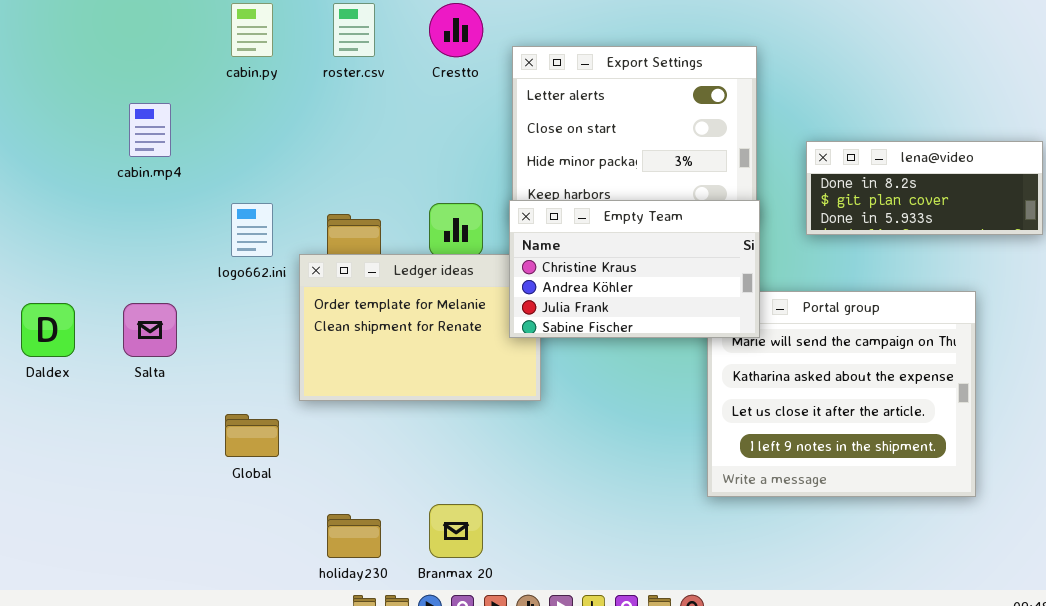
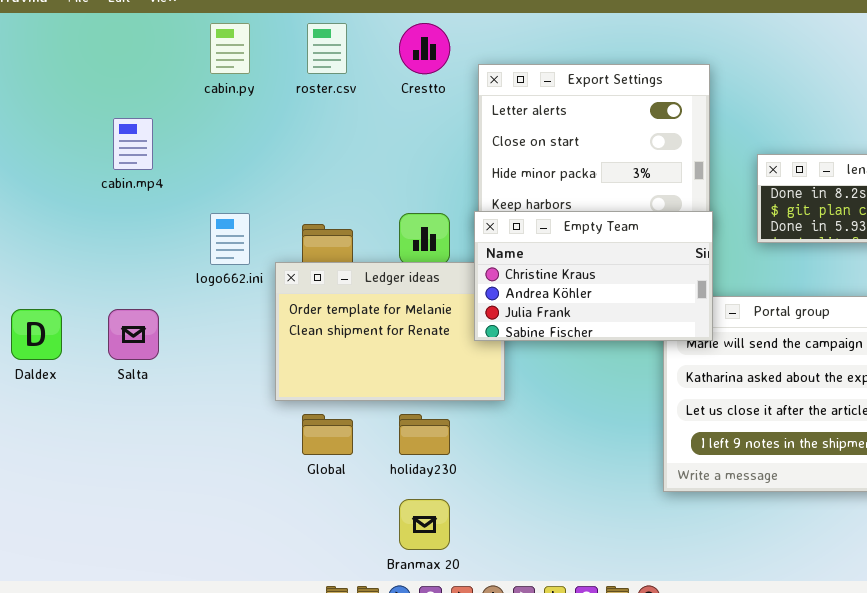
Global: [225,414,279,457] -> [302,414,353,455], moved
holiday230: [327,514,381,558] -> [399,414,450,455], moved

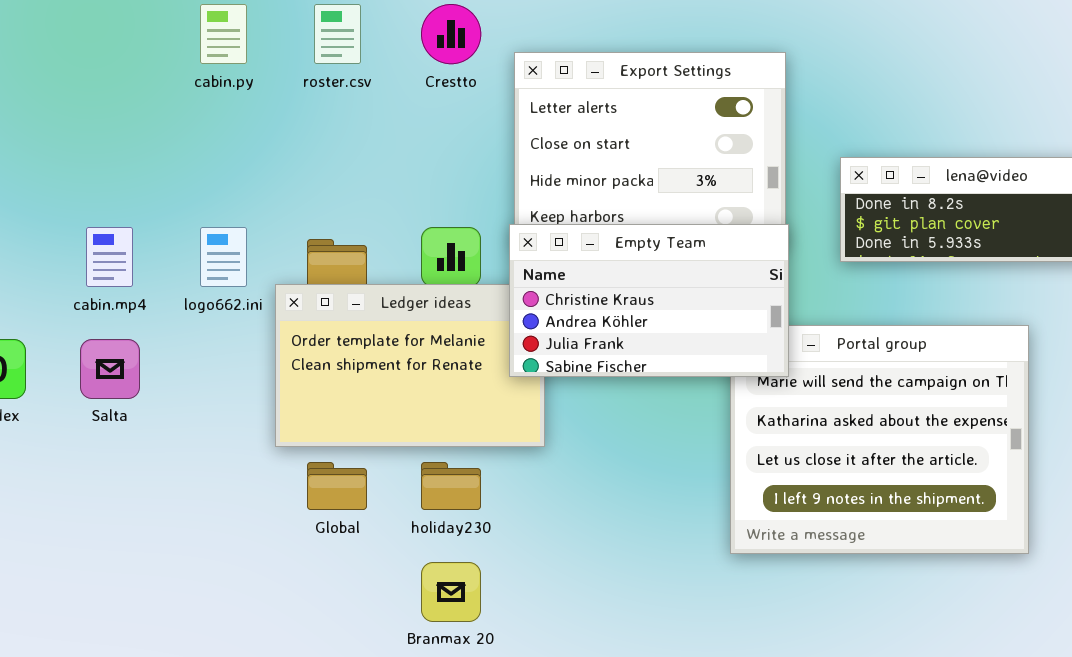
cabin.mp4: [113,118,153,170] -> [86,227,133,287], moved

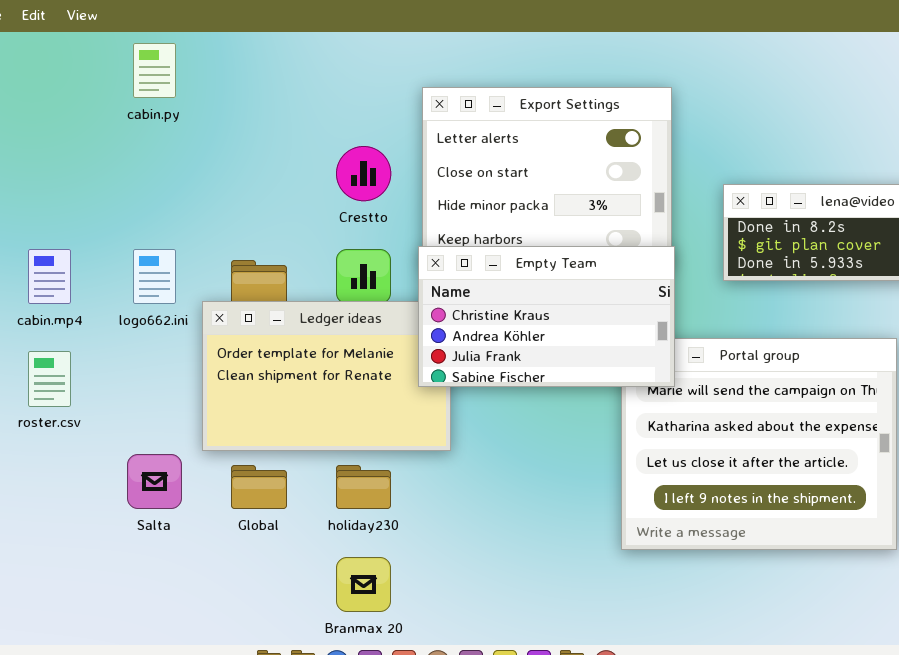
roster.csv: [314,4,361,64] -> [28,351,71,407], moved
Crestto: [421,4,481,64] -> [336,146,391,201], moved
Salta: [80,339,140,399] -> [127,454,182,509], moved

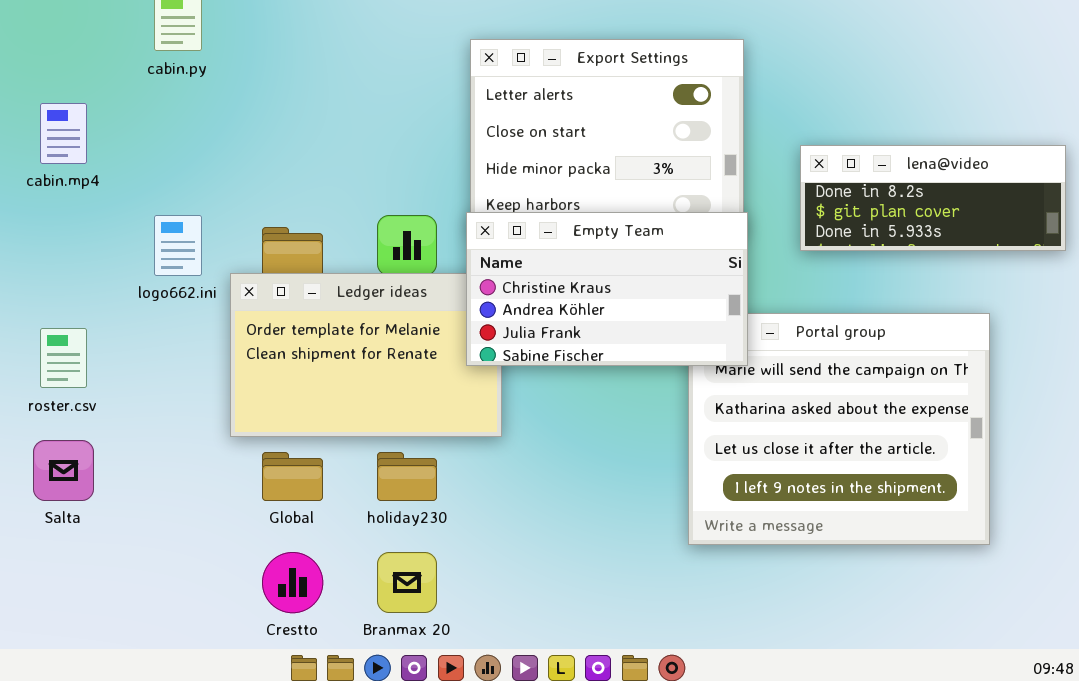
Crestto: [336,146,391,201] -> [262,552,323,613], moved
cabin.mp4: [28,249,71,304] -> [40,103,87,164], moved
Salta: [127,454,182,509] -> [33,440,94,501], moved

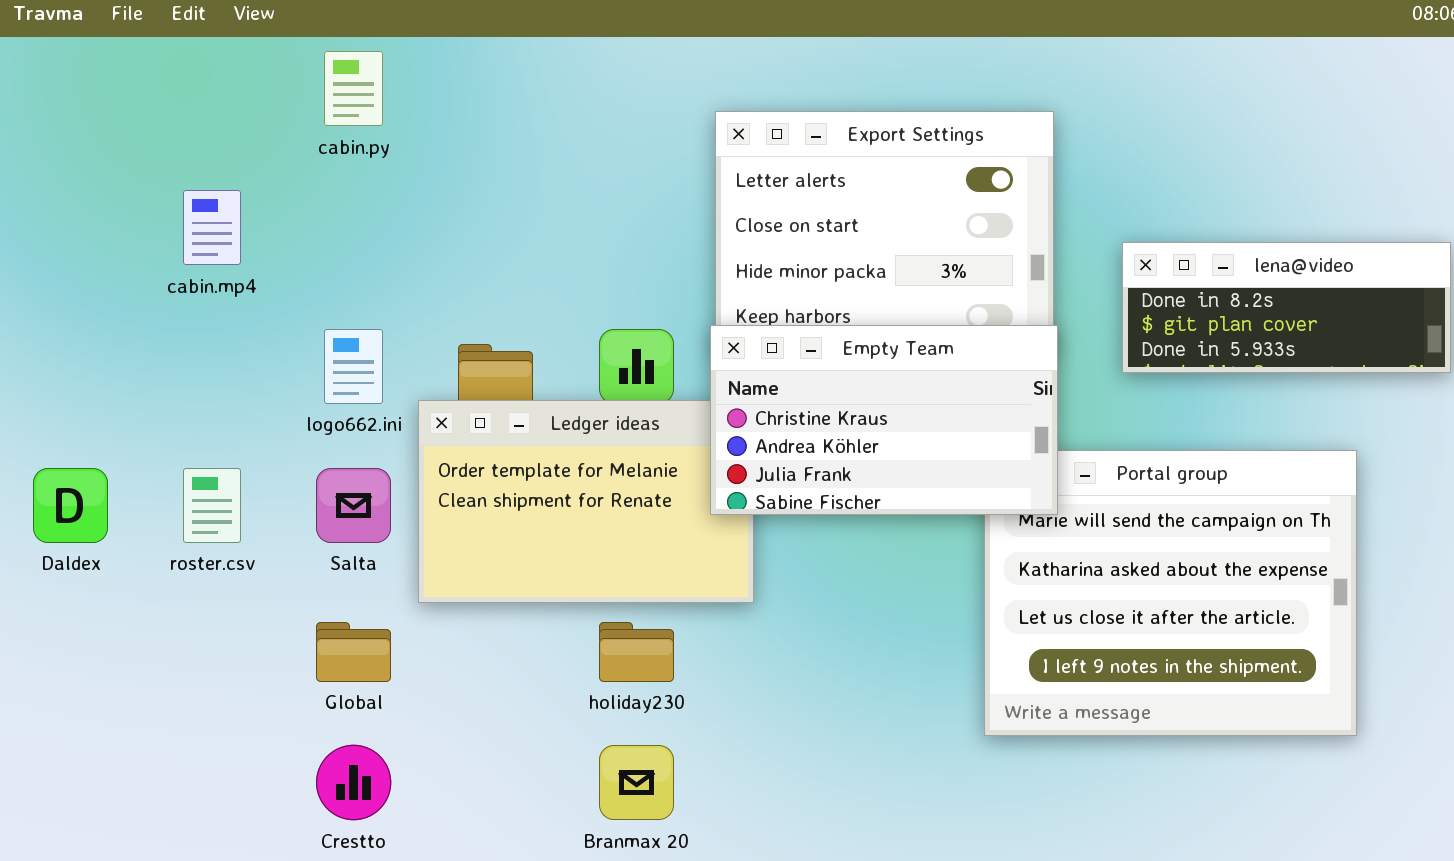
Salta: [33,440,94,501] -> [316,468,391,543], moved
Global: [262,452,323,501] -> [316,622,391,682], moved
Crestto: [262,552,323,613] -> [316,745,391,820], moved

